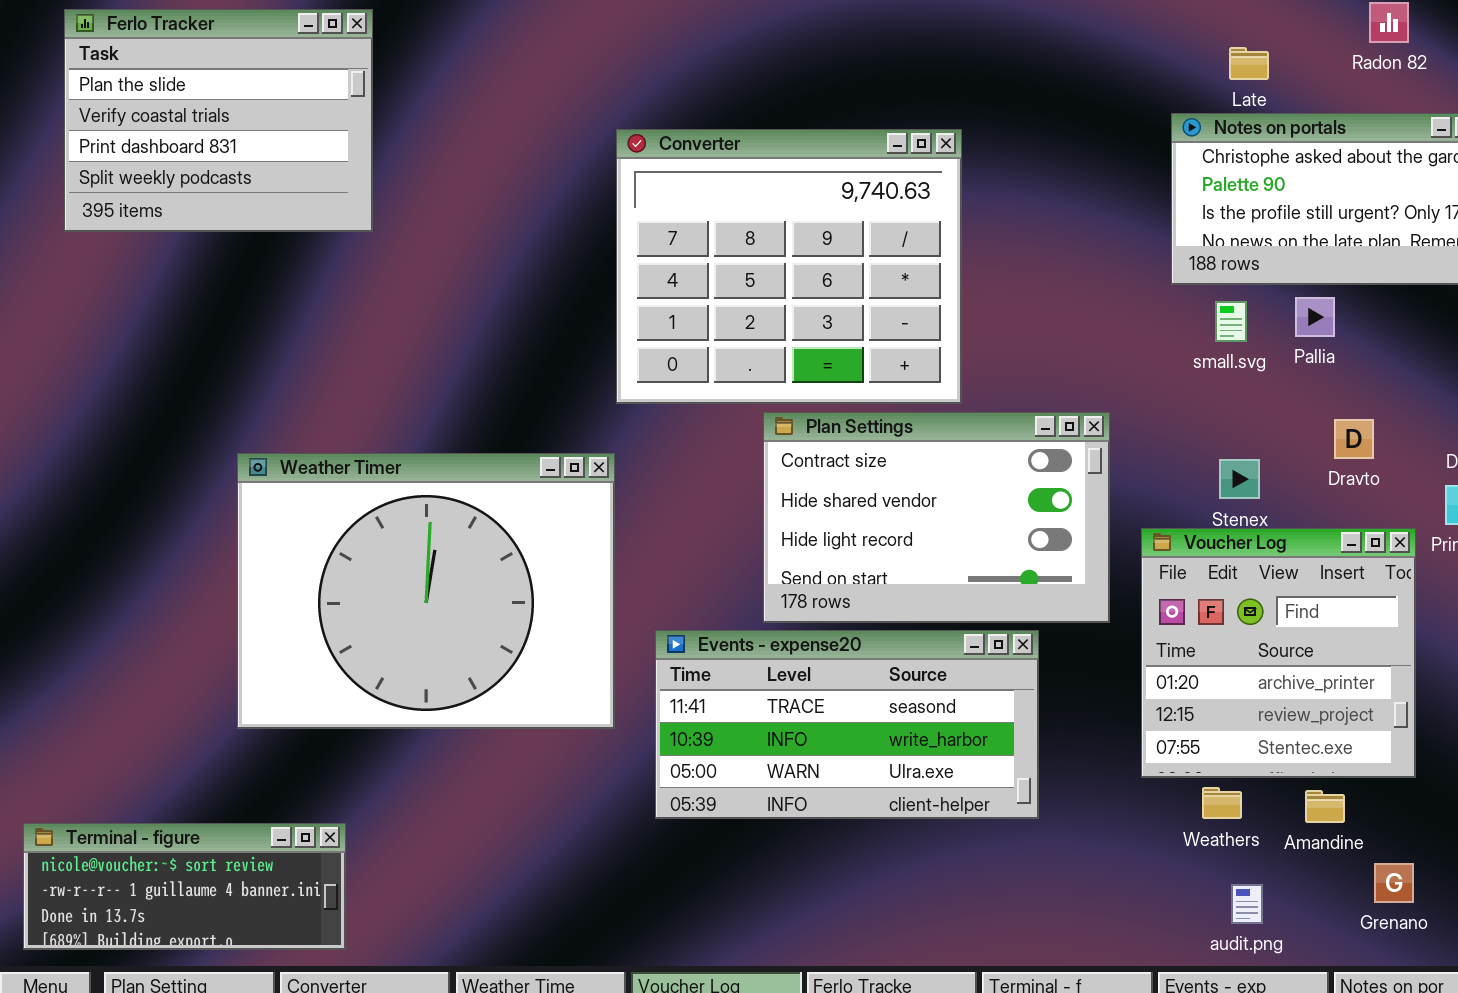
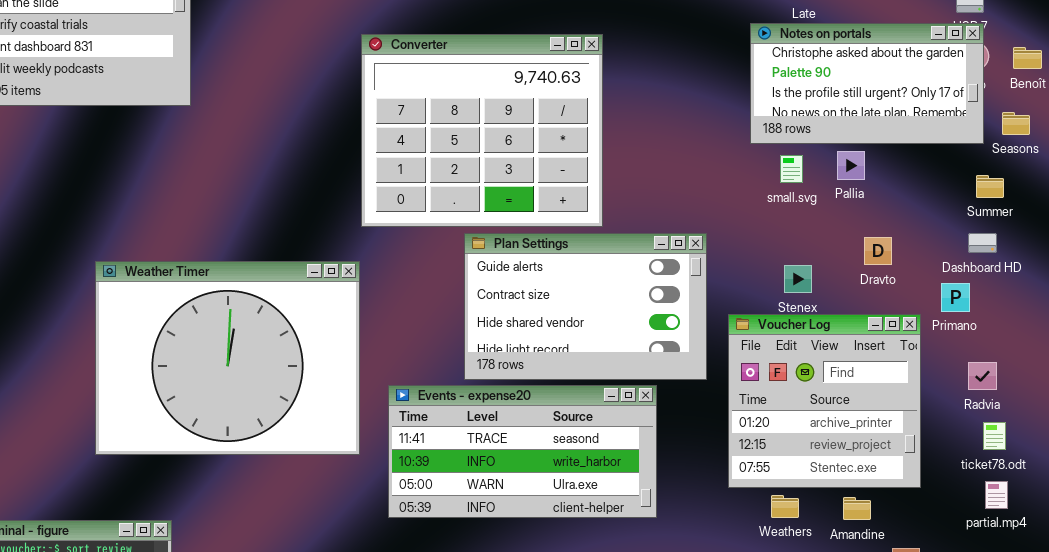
Plan Settings: [763,412,1110,623] -> [464,233,707,380], scrolled up 1 row

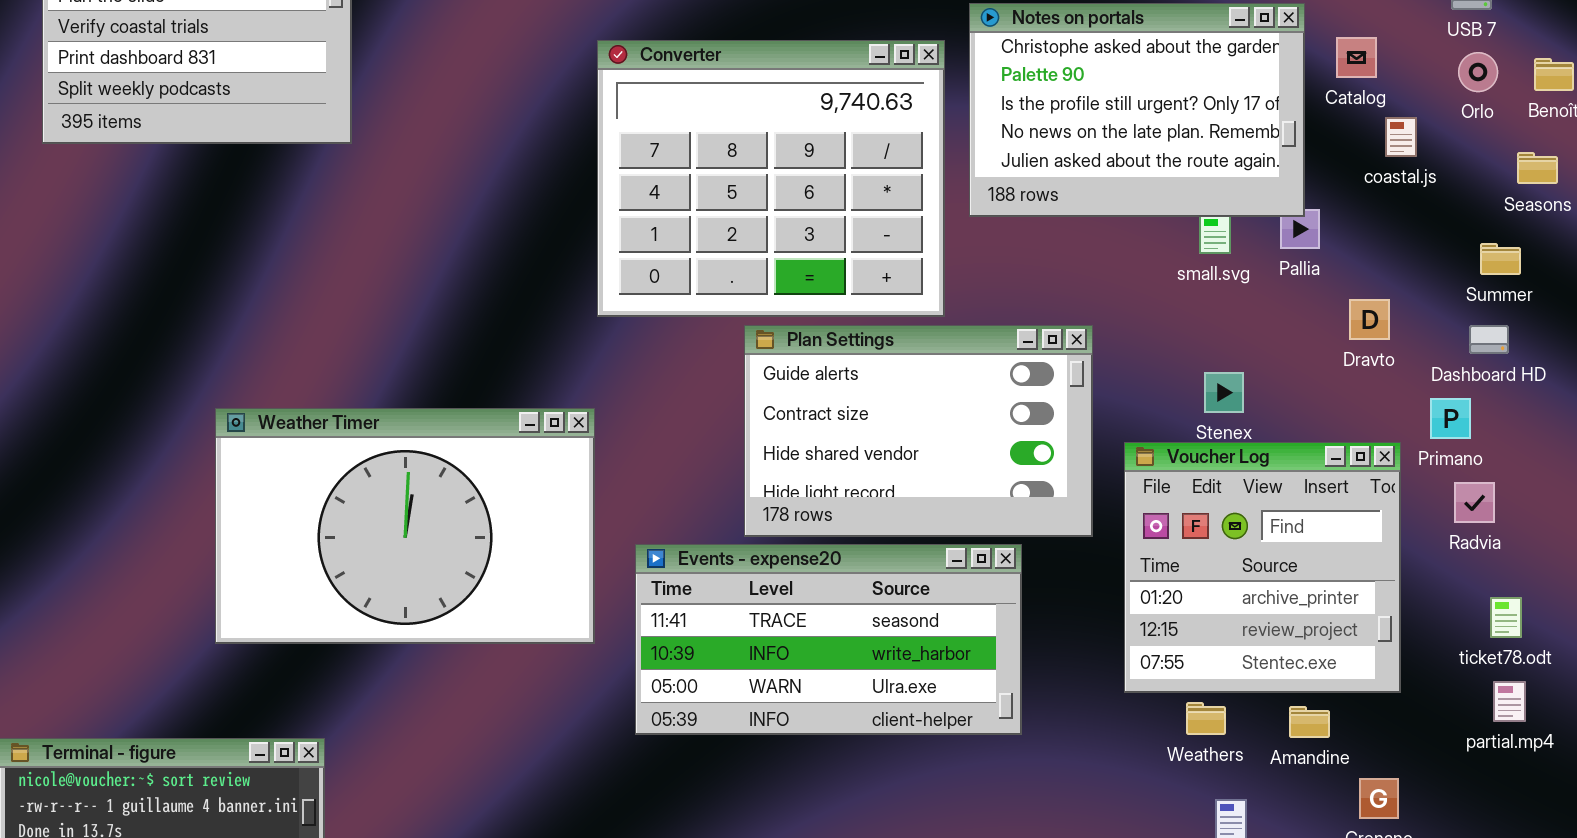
Notes on portals: [750,23,984,144] -> [969,3,1305,217], moved, resized
Dravto: [864,237,892,265] -> [1349,299,1390,340], moved
Weather Timer: [95,261,360,455] -> [215,408,595,644], resized
Radvia: [968,362,997,390] -> [1454,482,1495,523], moved

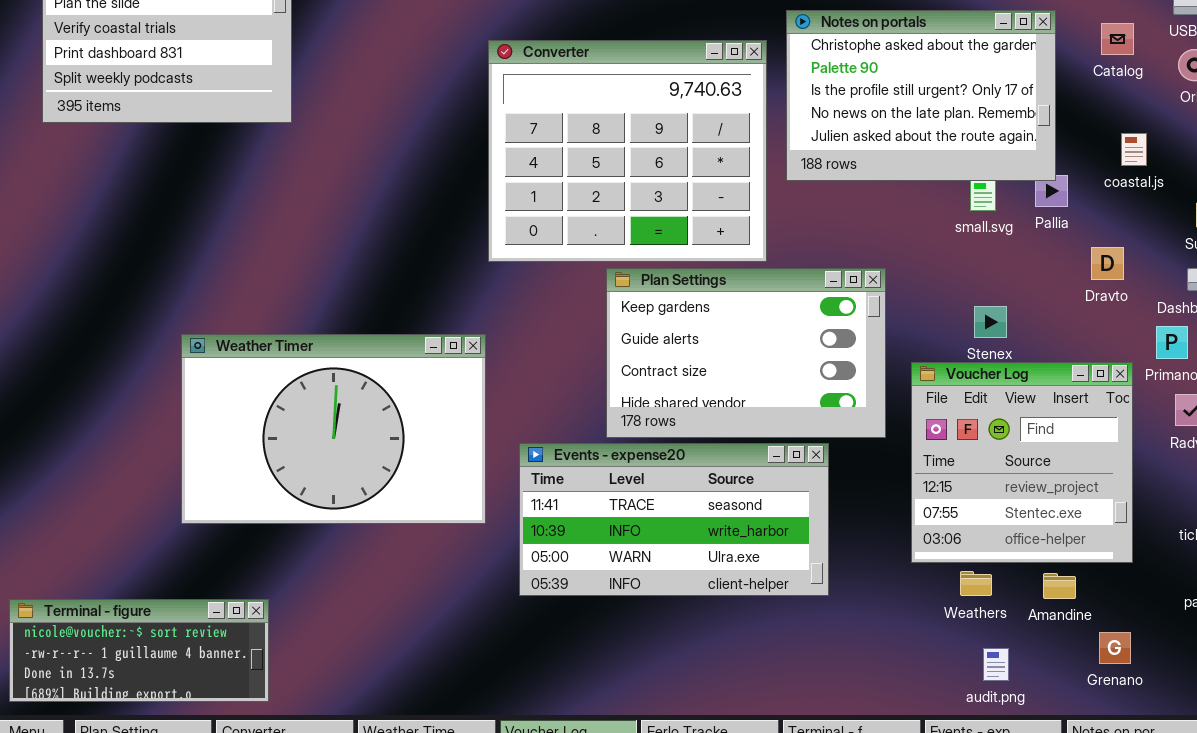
Catalog: [1336,37,1377,78] -> [1101,23,1134,55], moved
coastal.js: [1385,117,1417,157] -> [1121,133,1147,166], moved
Plan Settings: [744,325,1093,537] -> [606,268,886,438], scrolled up 1 row
Voucher Log: [1124,442,1401,693] -> [911,362,1133,563], scrolled down 1 row

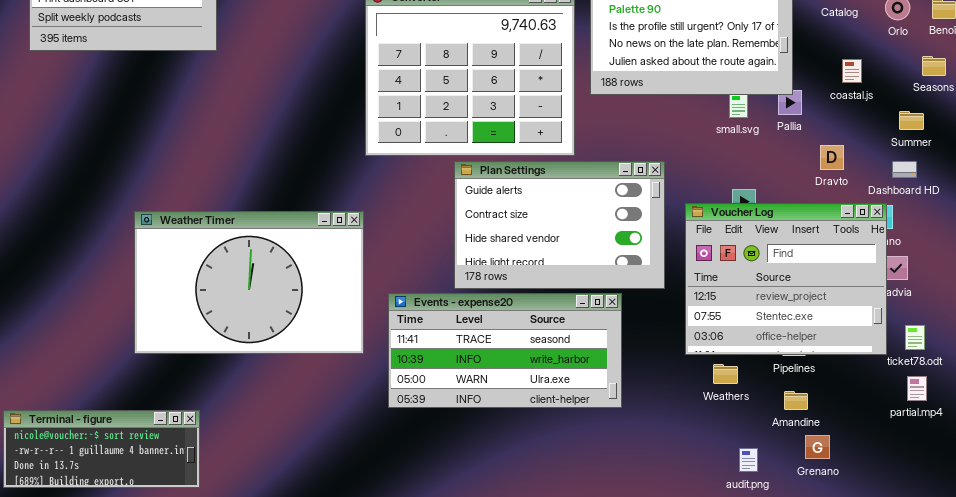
Plan Settings: [606,268,886,438] -> [454,161,665,289], scrolled down 1 row
Voucher Log: [911,362,1133,563] -> [685,203,887,355], moved, resized
Weathers: [960,571,992,596] -> [713,364,738,384], moved
Grenano: [1099,632,1131,664] -> [805,435,830,459], moved

